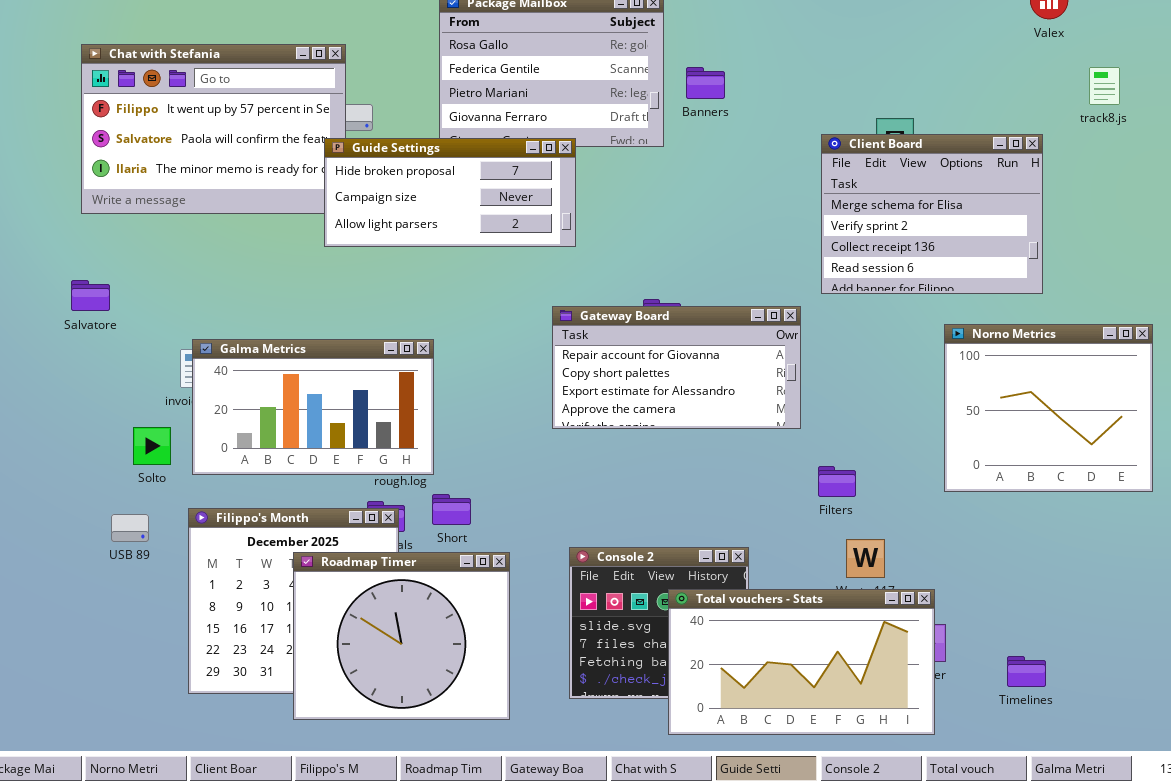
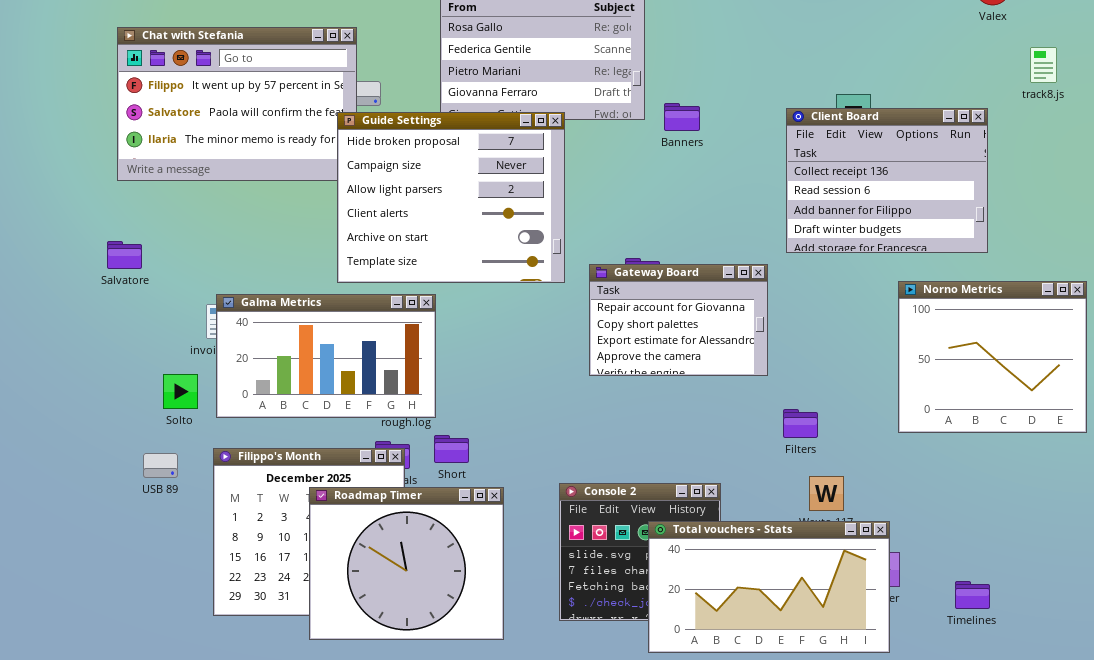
Banners: [686,67,725,99] -> [664,103,700,131], moved
Client Board: [821,134,1043,294] -> [786,108,988,253], scrolled down 2 rows
Guide Settings: [324,138,576,247] -> [337,112,565,283], resized
Gateway Board: [552,306,801,429] -> [589,264,768,376], resized

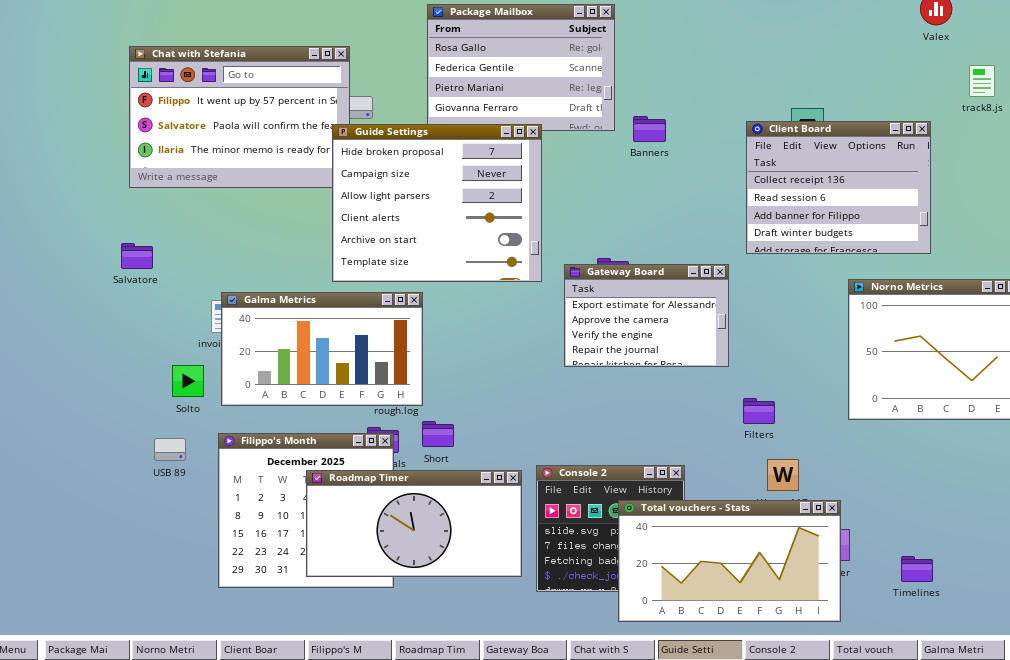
Gateway Board: [589,264,768,376] -> [564,264,729,367], scrolled down 2 rows
Roadmap Timer: [309,487,504,640] -> [306,470,522,577], resized

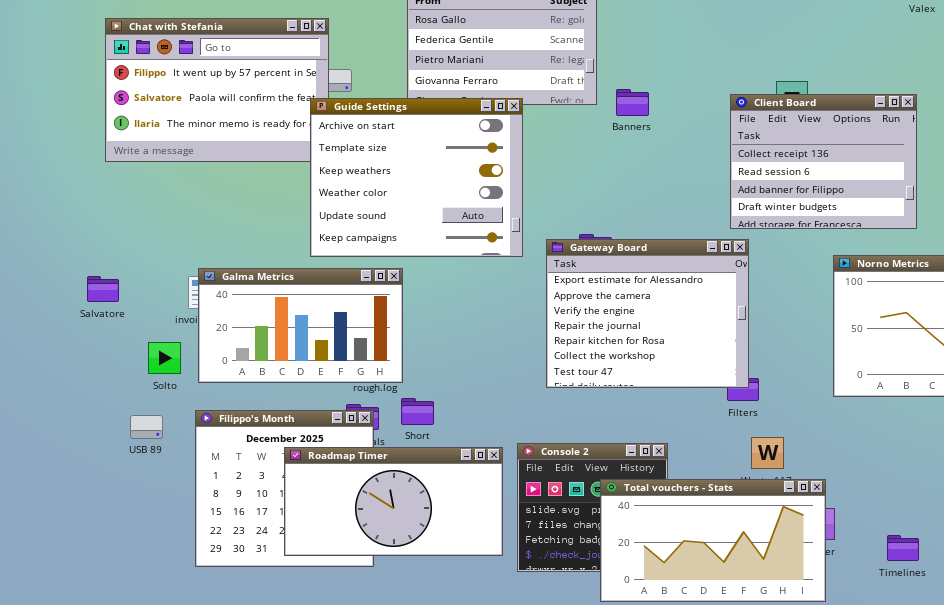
Guide Settings: [332,124,542,282] -> [310,98,523,257], scrolled down 4 rows
Salvatore: [121,243,153,269] -> [87,276,119,302], moved
Gateway Board: [564,264,729,367] -> [546,239,749,388], resized

